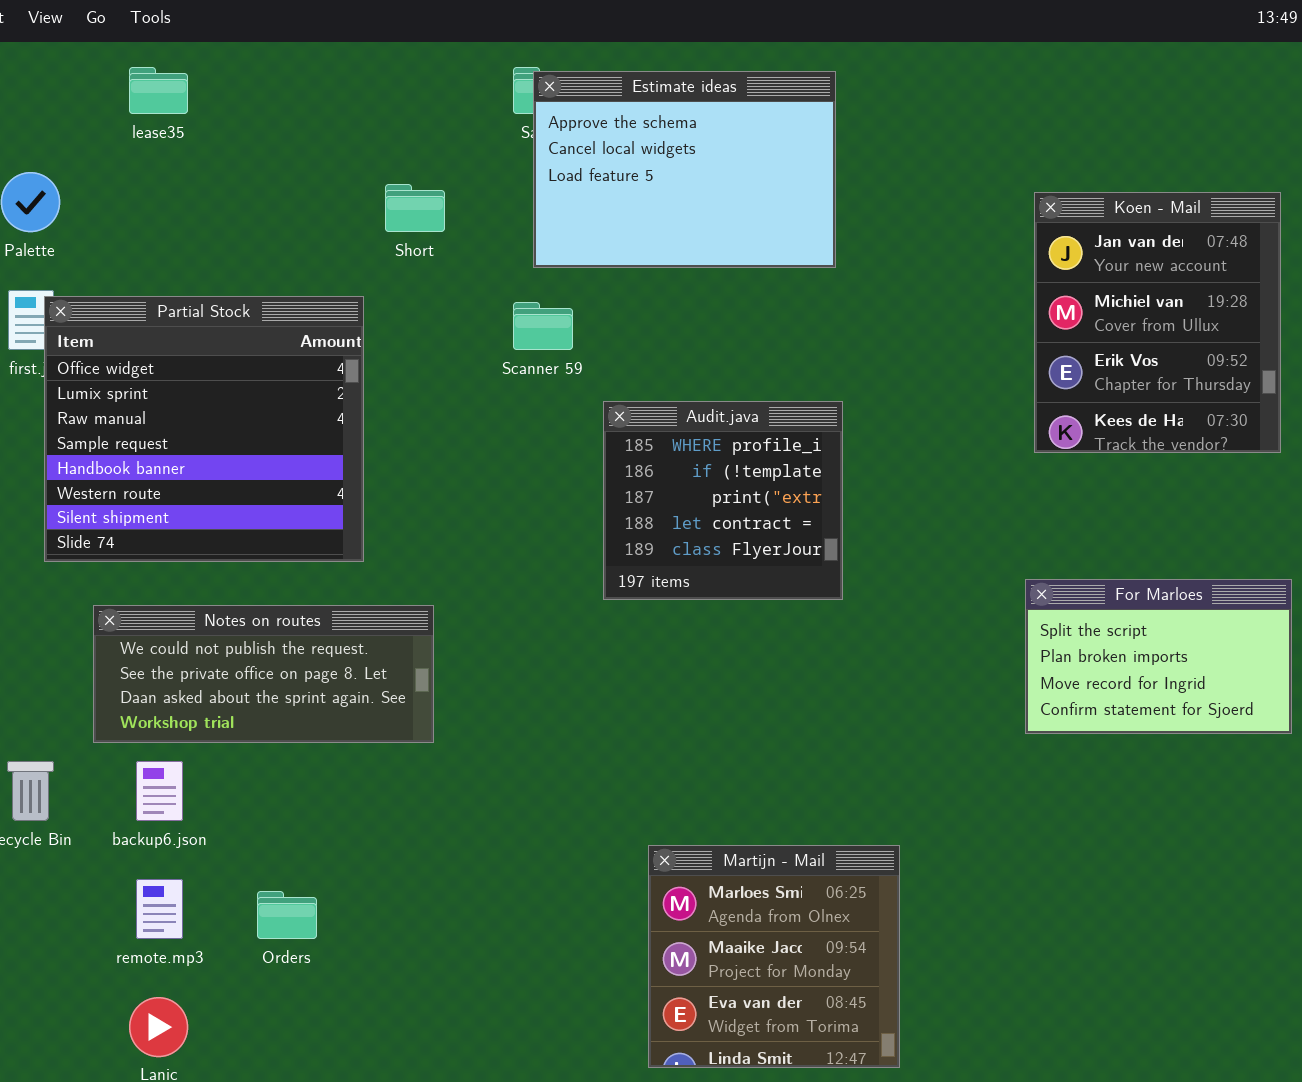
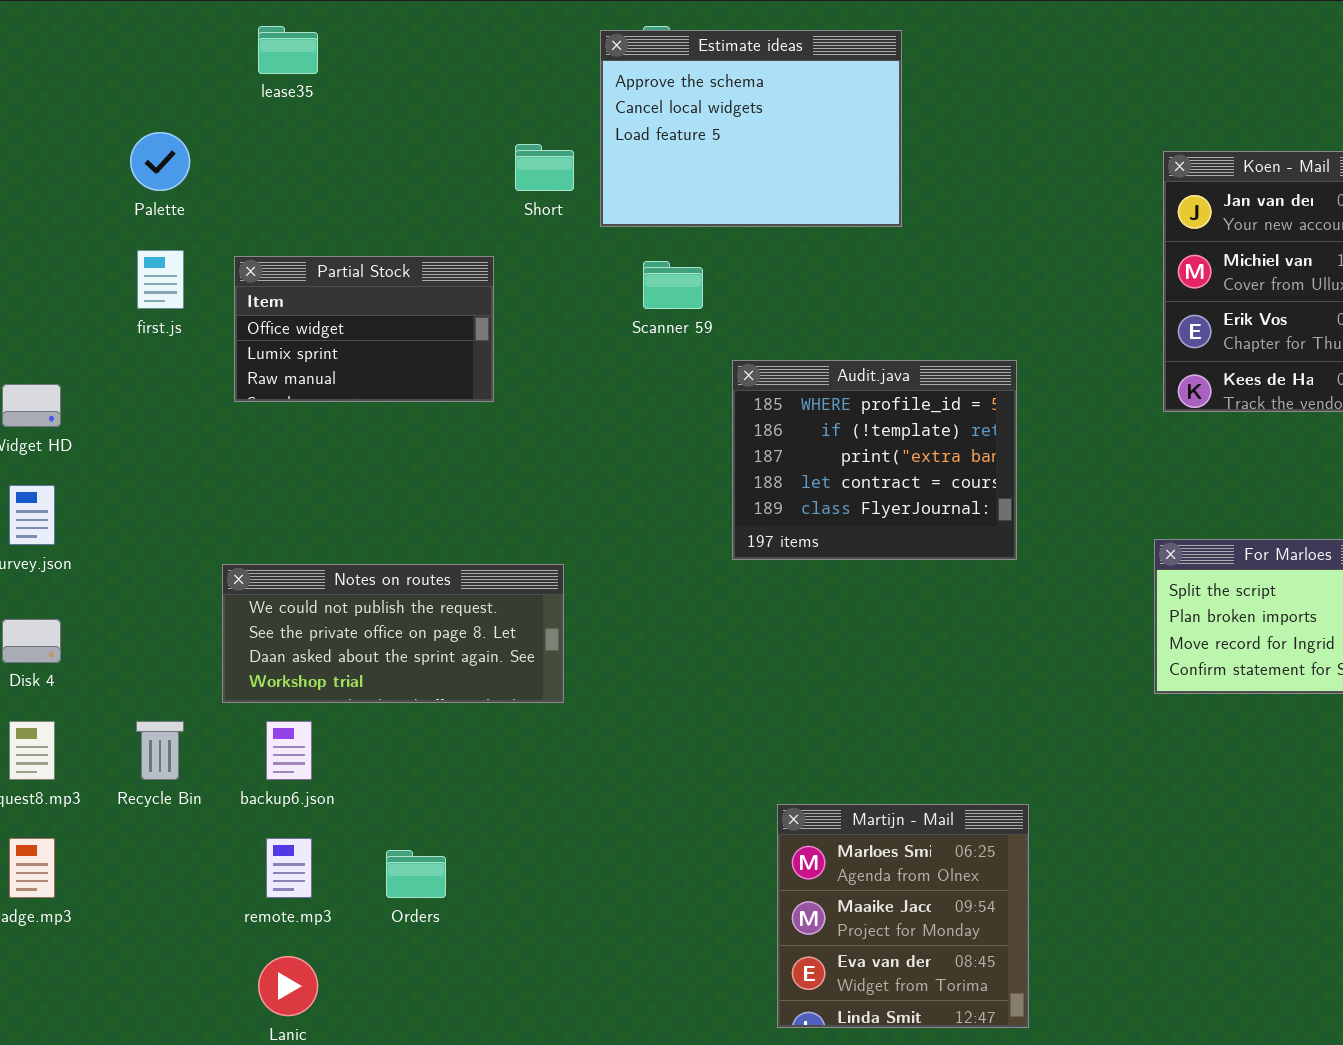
Estimate ideas: [533,71,836,268] -> [600,30,902,227], moved
Partial Stock: [44,296,364,562] -> [234,256,494,402], resized
Audit.java: [603,401,843,600] -> [732,360,1017,560], resized

